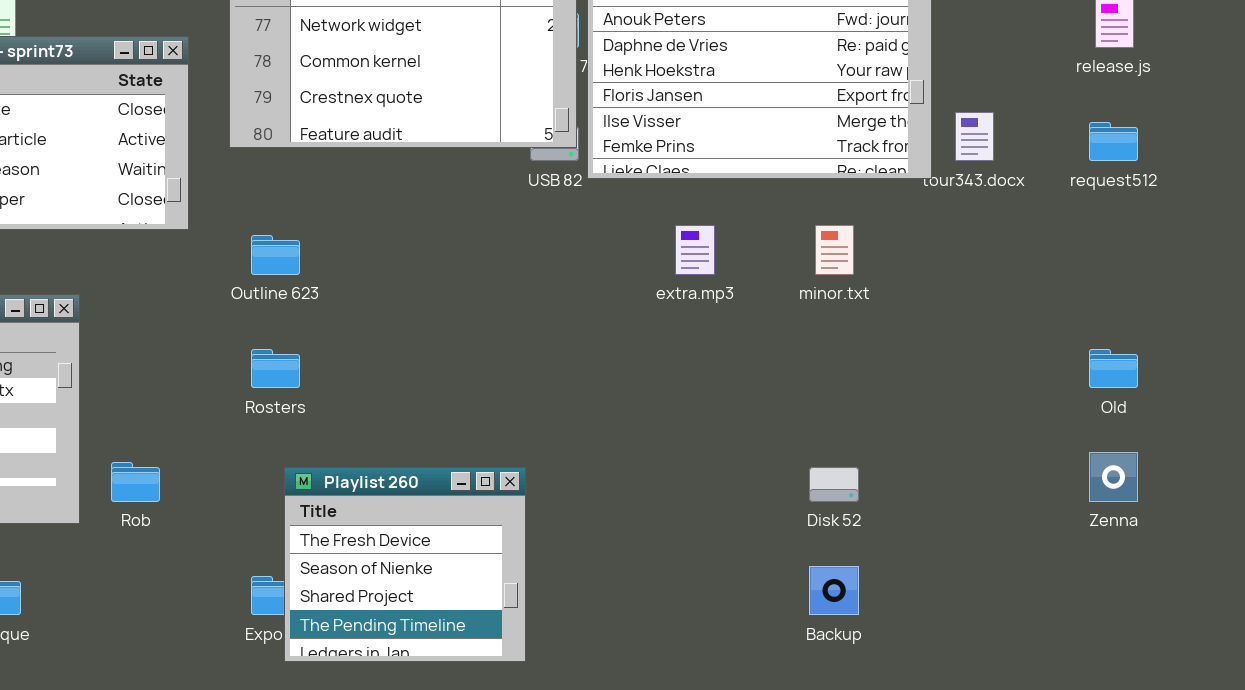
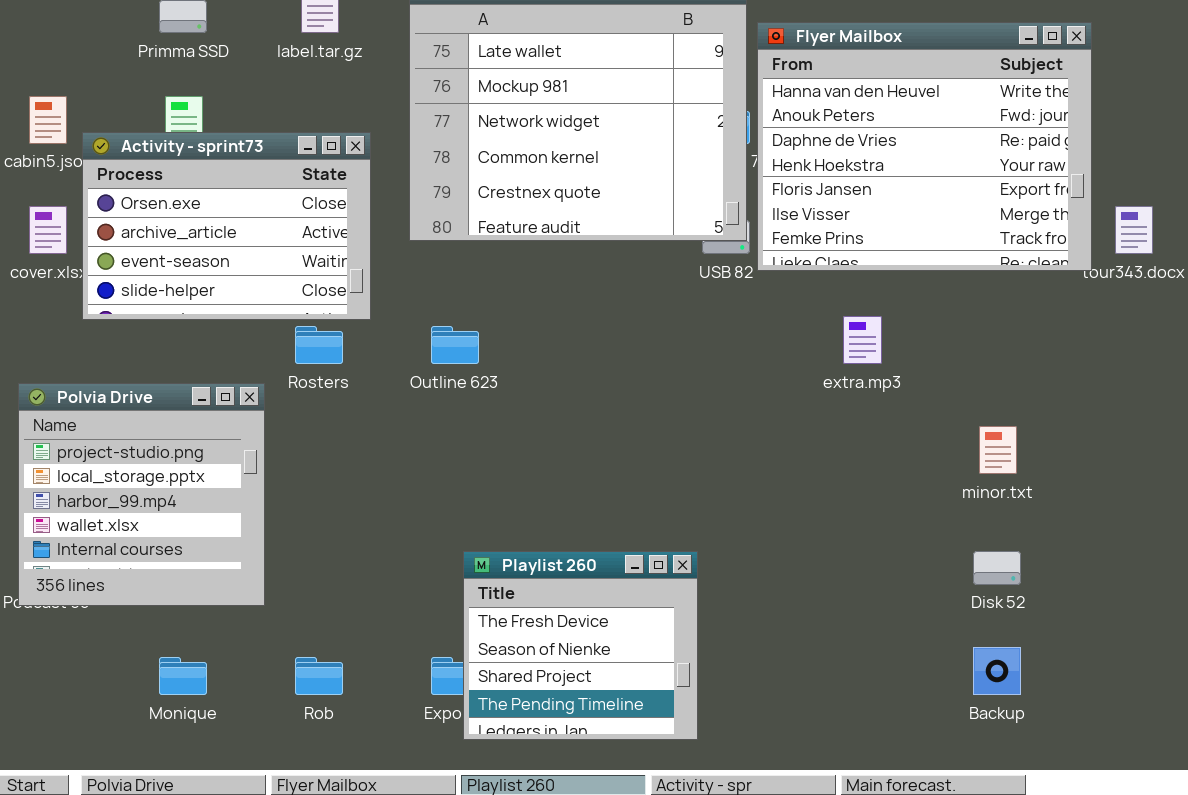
minor.txt: [815,225,854,275] -> [979,426,1017,474], moved
Rosters: [251,349,300,388] -> [295,326,343,364], moved
Rob: [111,462,160,502] -> [295,657,343,695], moved

